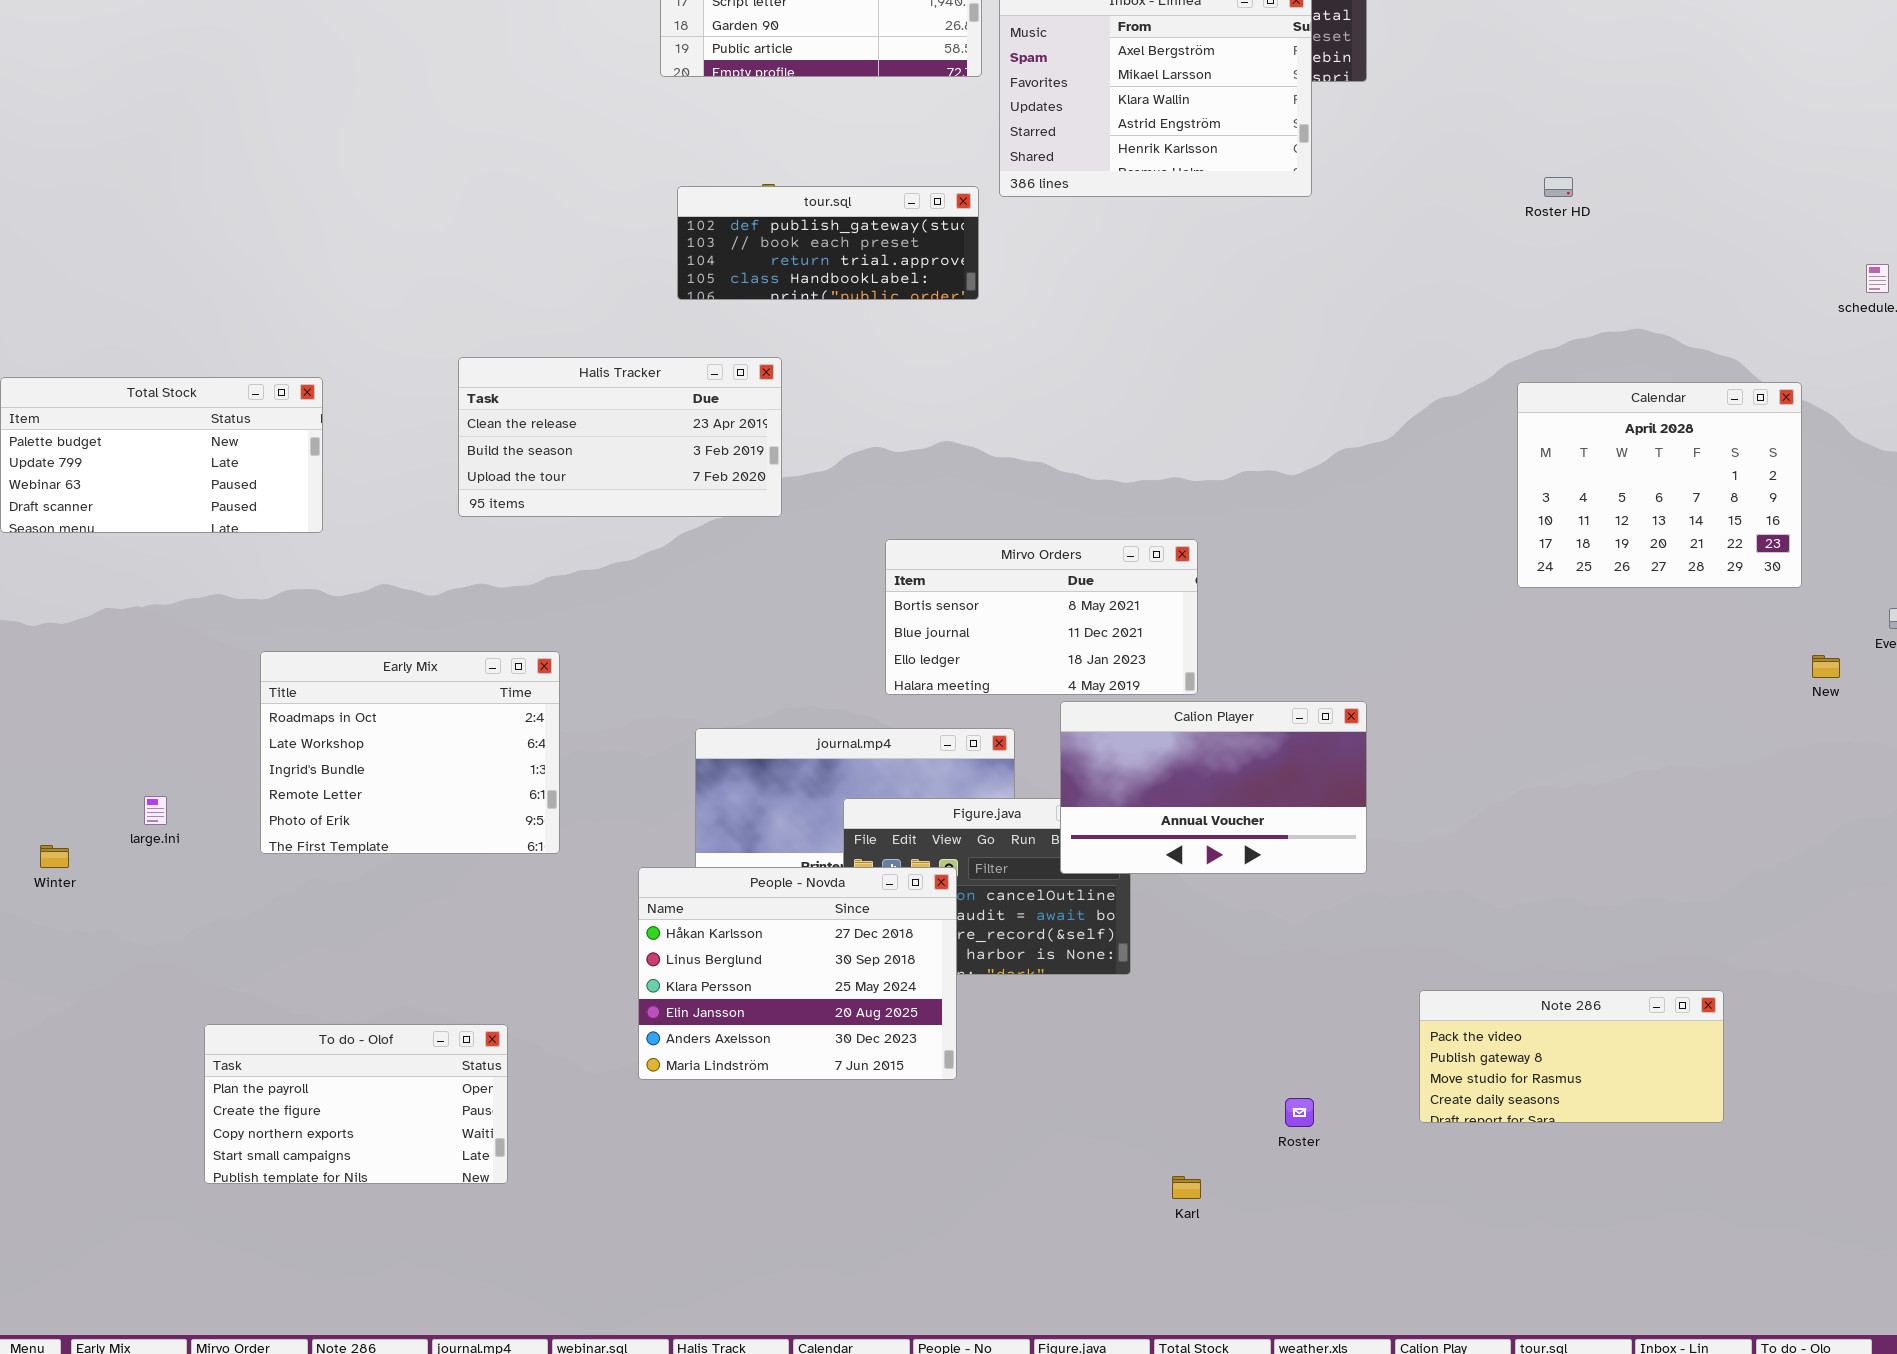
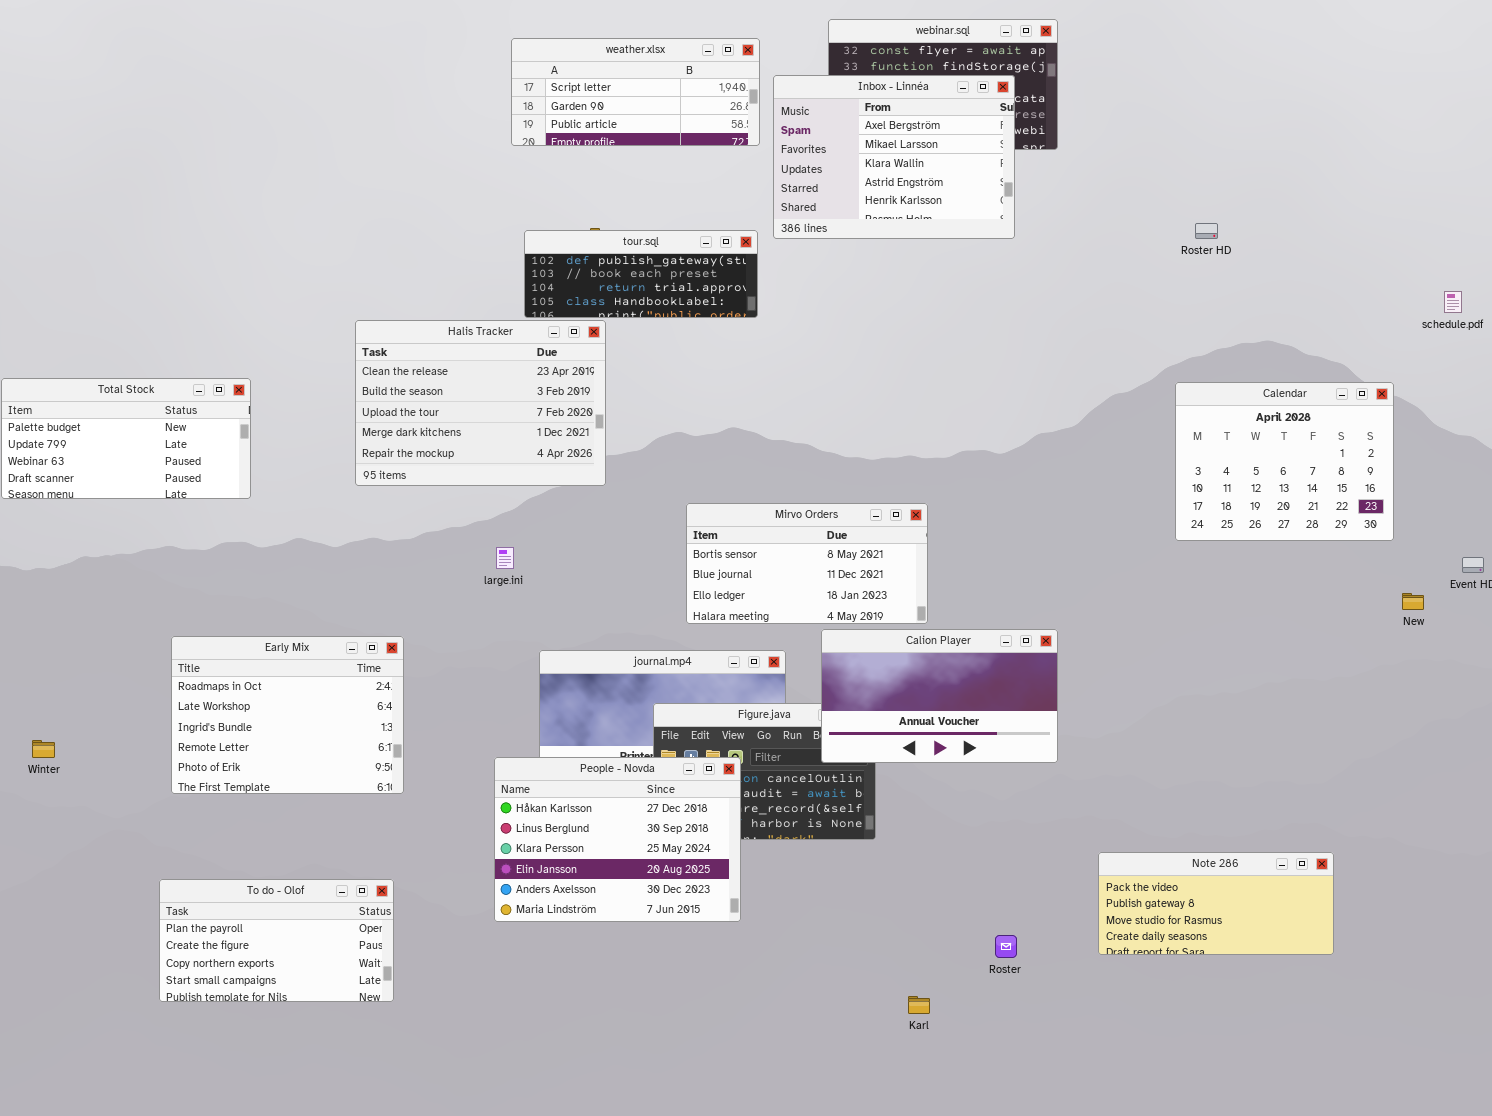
Halis Tracker: [458,357,782,517] -> [355,320,606,486], resized
Early Mix: [260,651,560,854] -> [171,636,404,794], moved
large.ini: [144,796,167,825] -> [496,547,514,569], moved

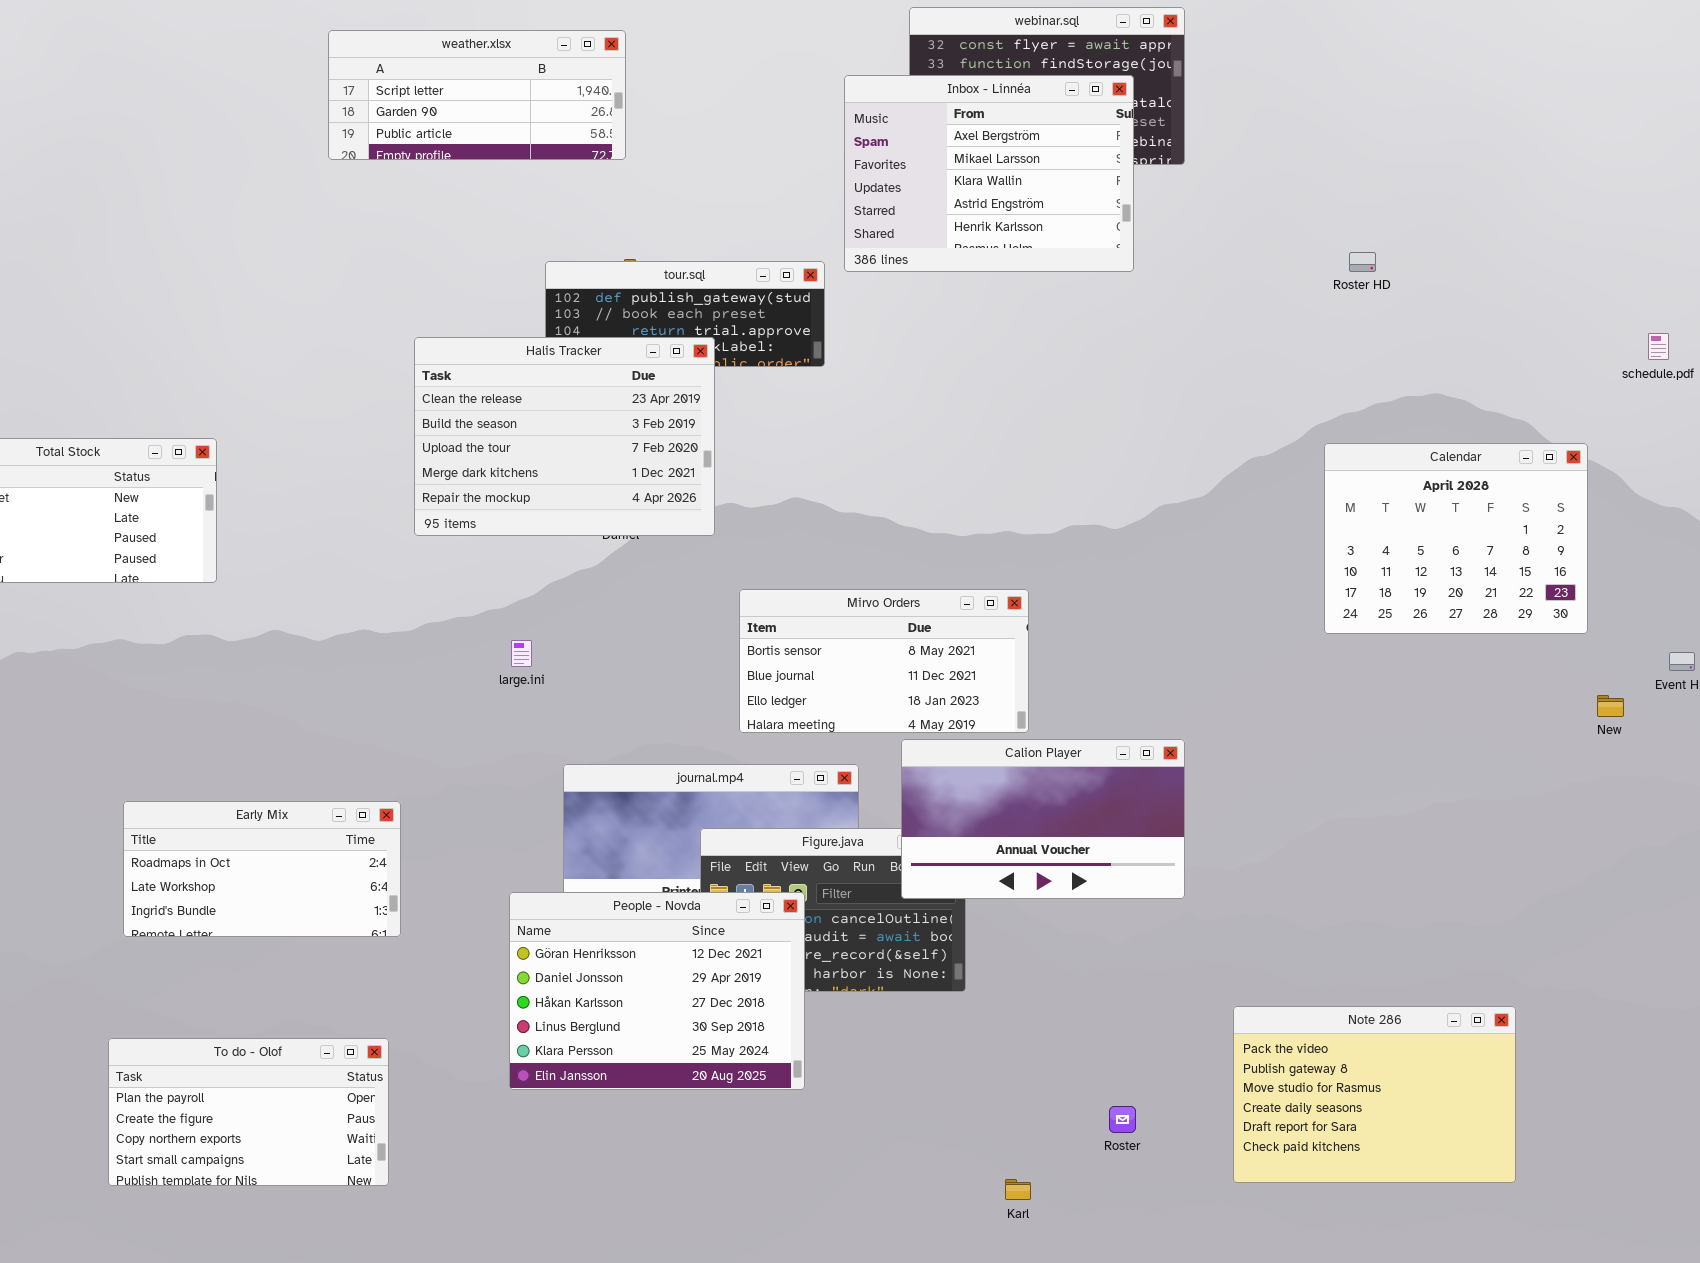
weather.xlsx: [511,38,760,146] -> [328,30,626,160], moved
Halis Tracker: [355,320,606,486] -> [414,337,715,536], moved
Early Mix: [171,636,404,794] -> [123,801,401,937], resized
People - Novda: [494,757,741,922] -> [509,892,805,1090], scrolled up 2 rows
Note 286: [1098,852,1334,955] -> [1233,1006,1516,1183], resized

